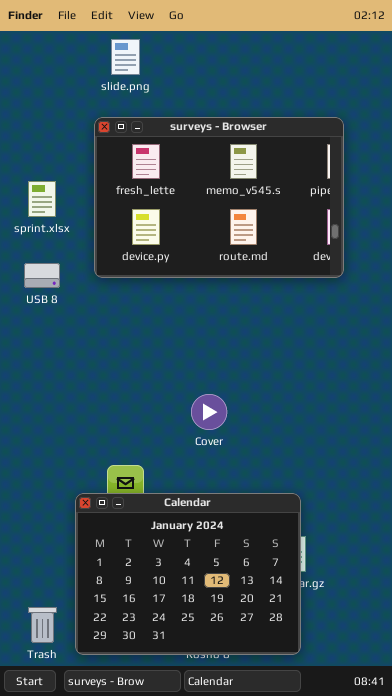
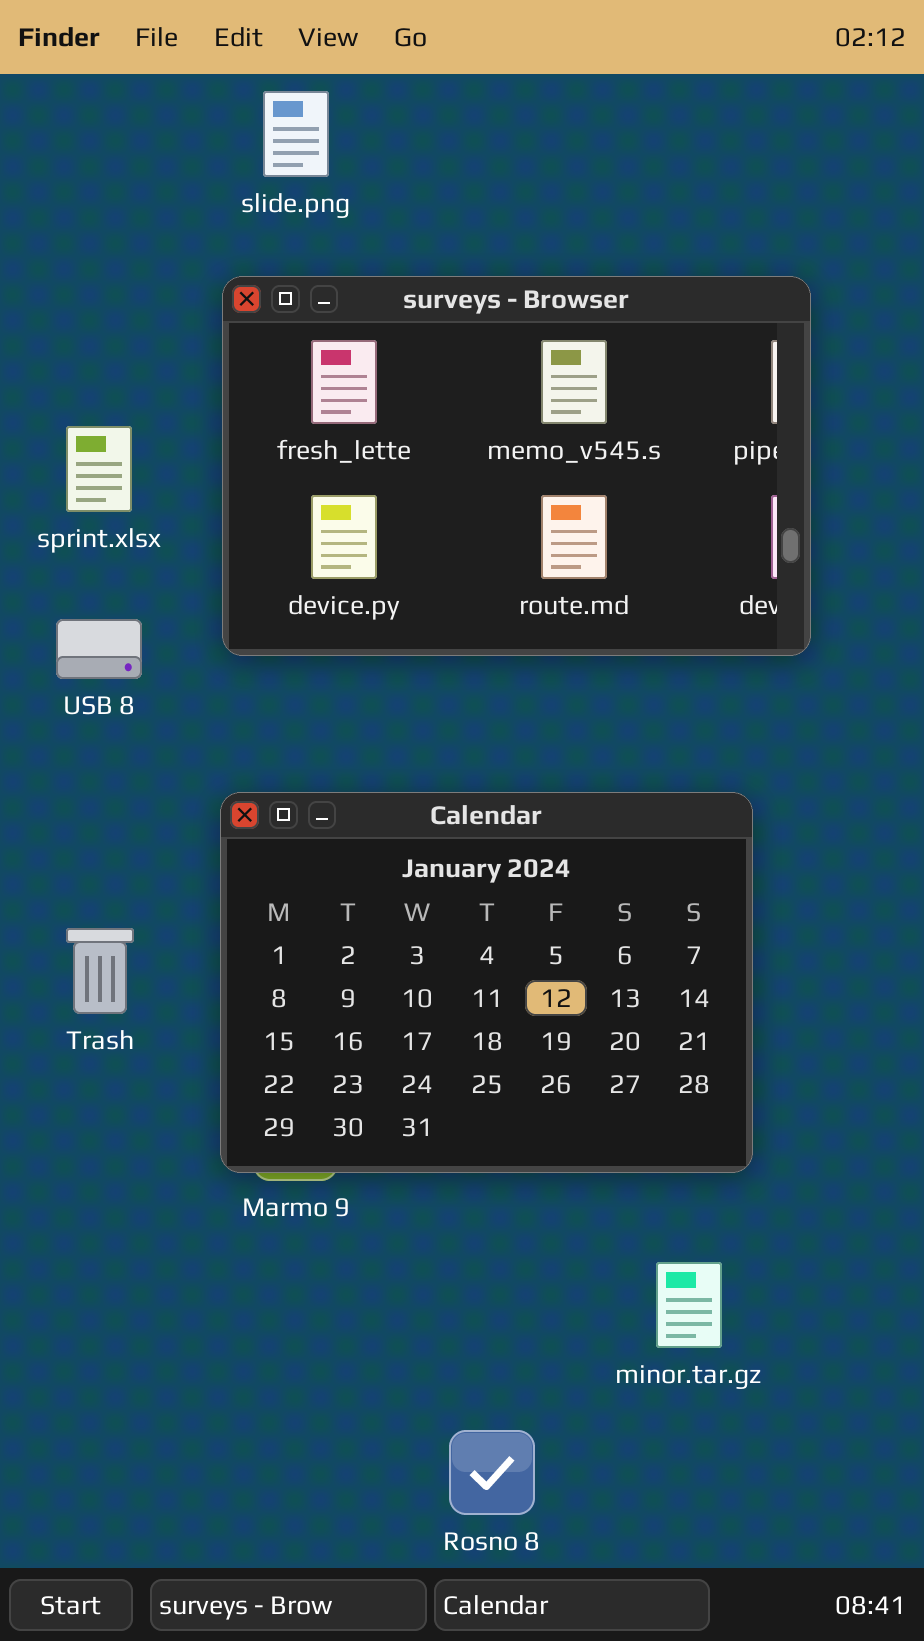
Calendar: [75,493,301,655] -> [220,792,753,1173], moved
Trash: [28,607,57,643] -> [66,928,134,1014], moved

